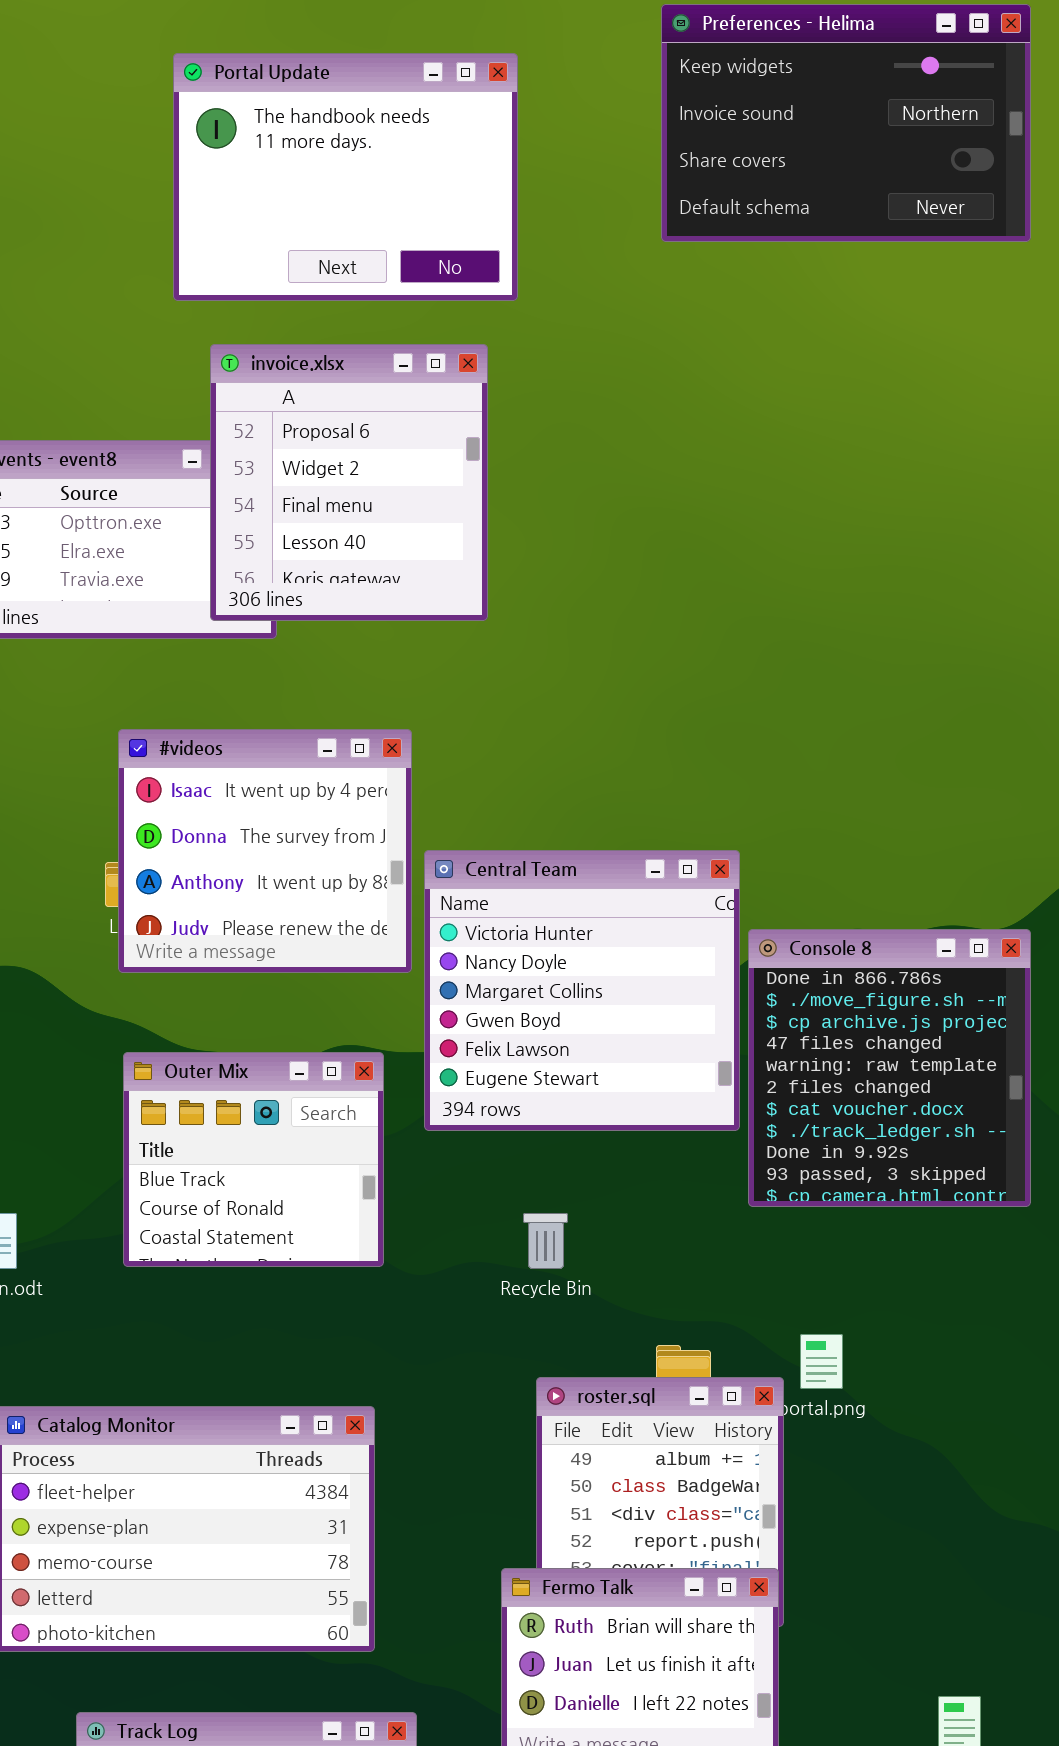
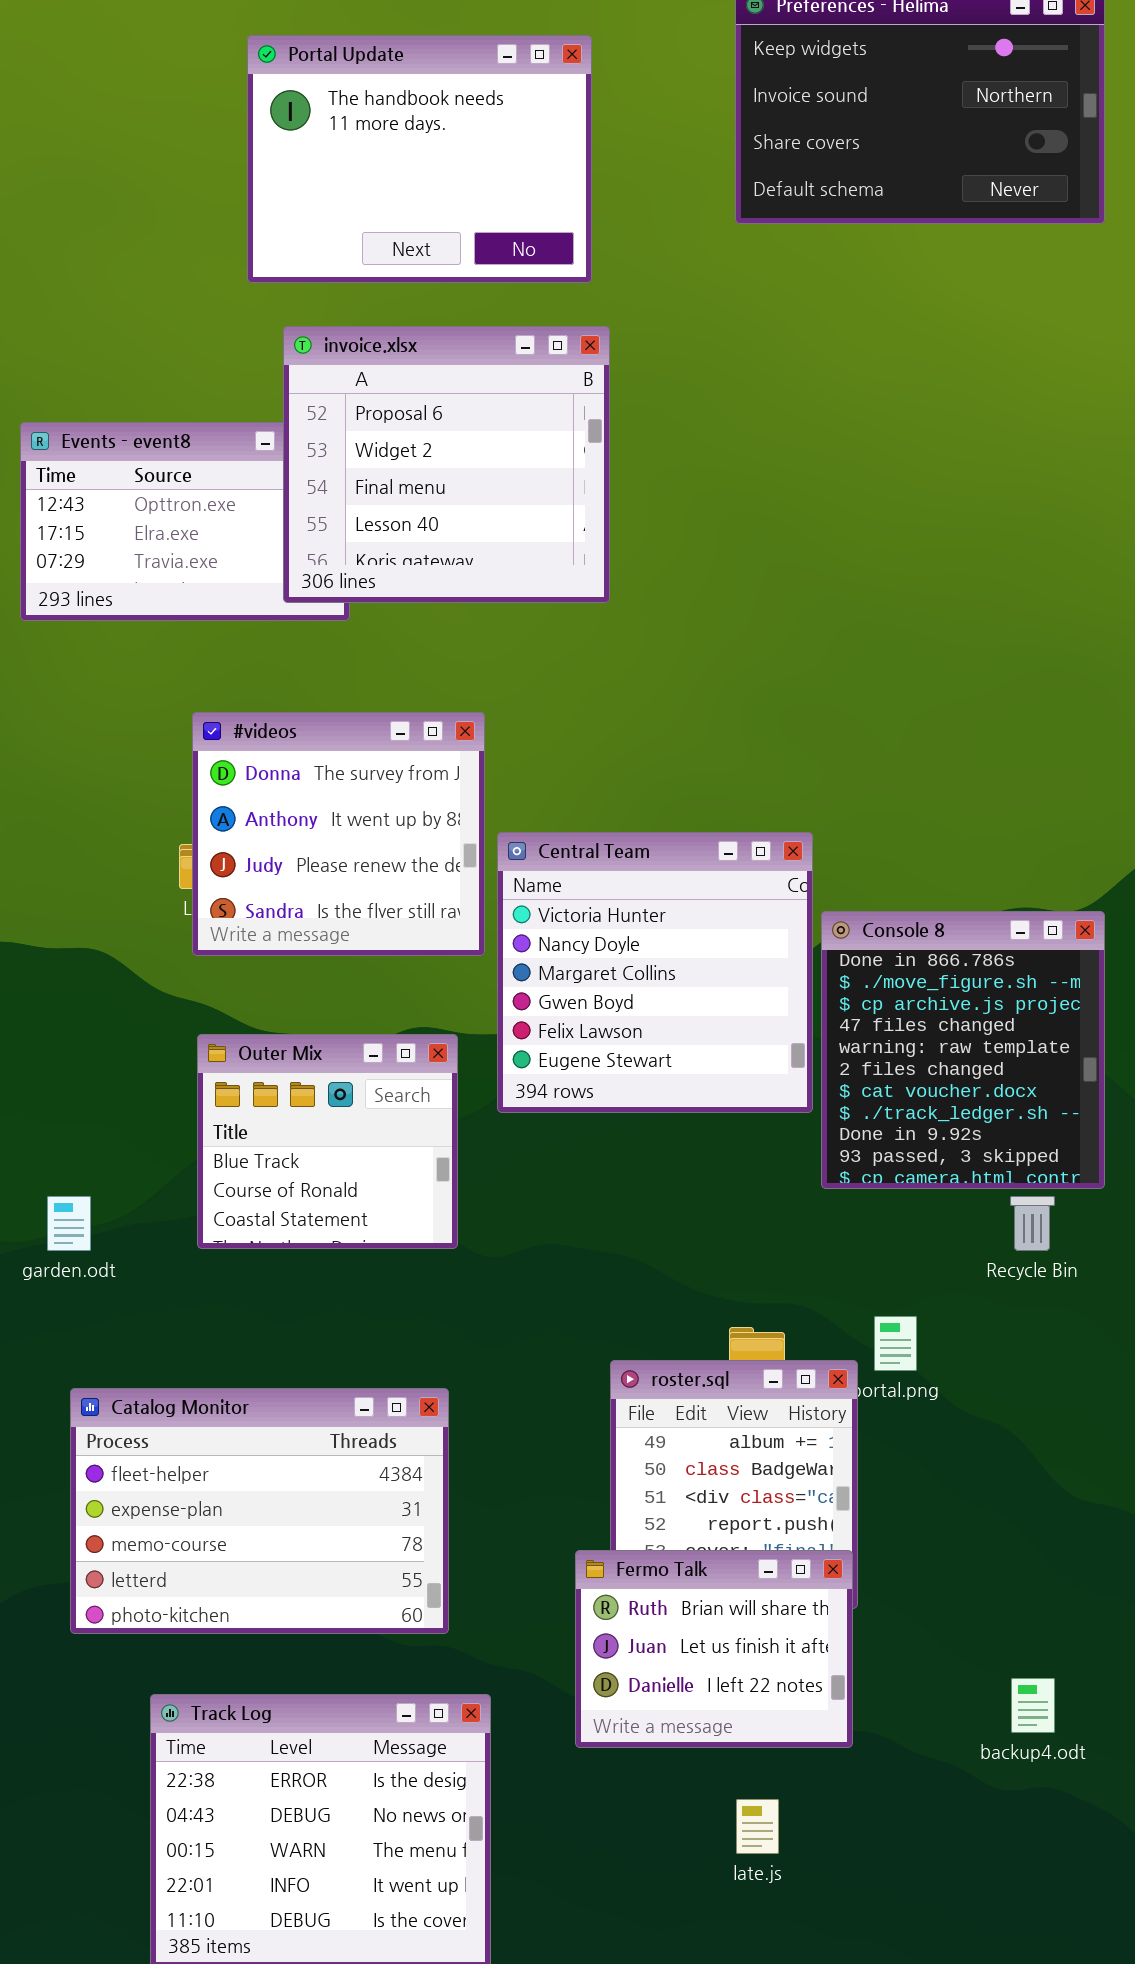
invoice.xlsx: [210,344,488,621] -> [283,326,610,603], resized
#videos: [118,729,412,973] -> [192,712,485,956], scrolled down 1 row
Recycle Bin: [523,1213,568,1269] -> [1010,1196,1055,1251], moved

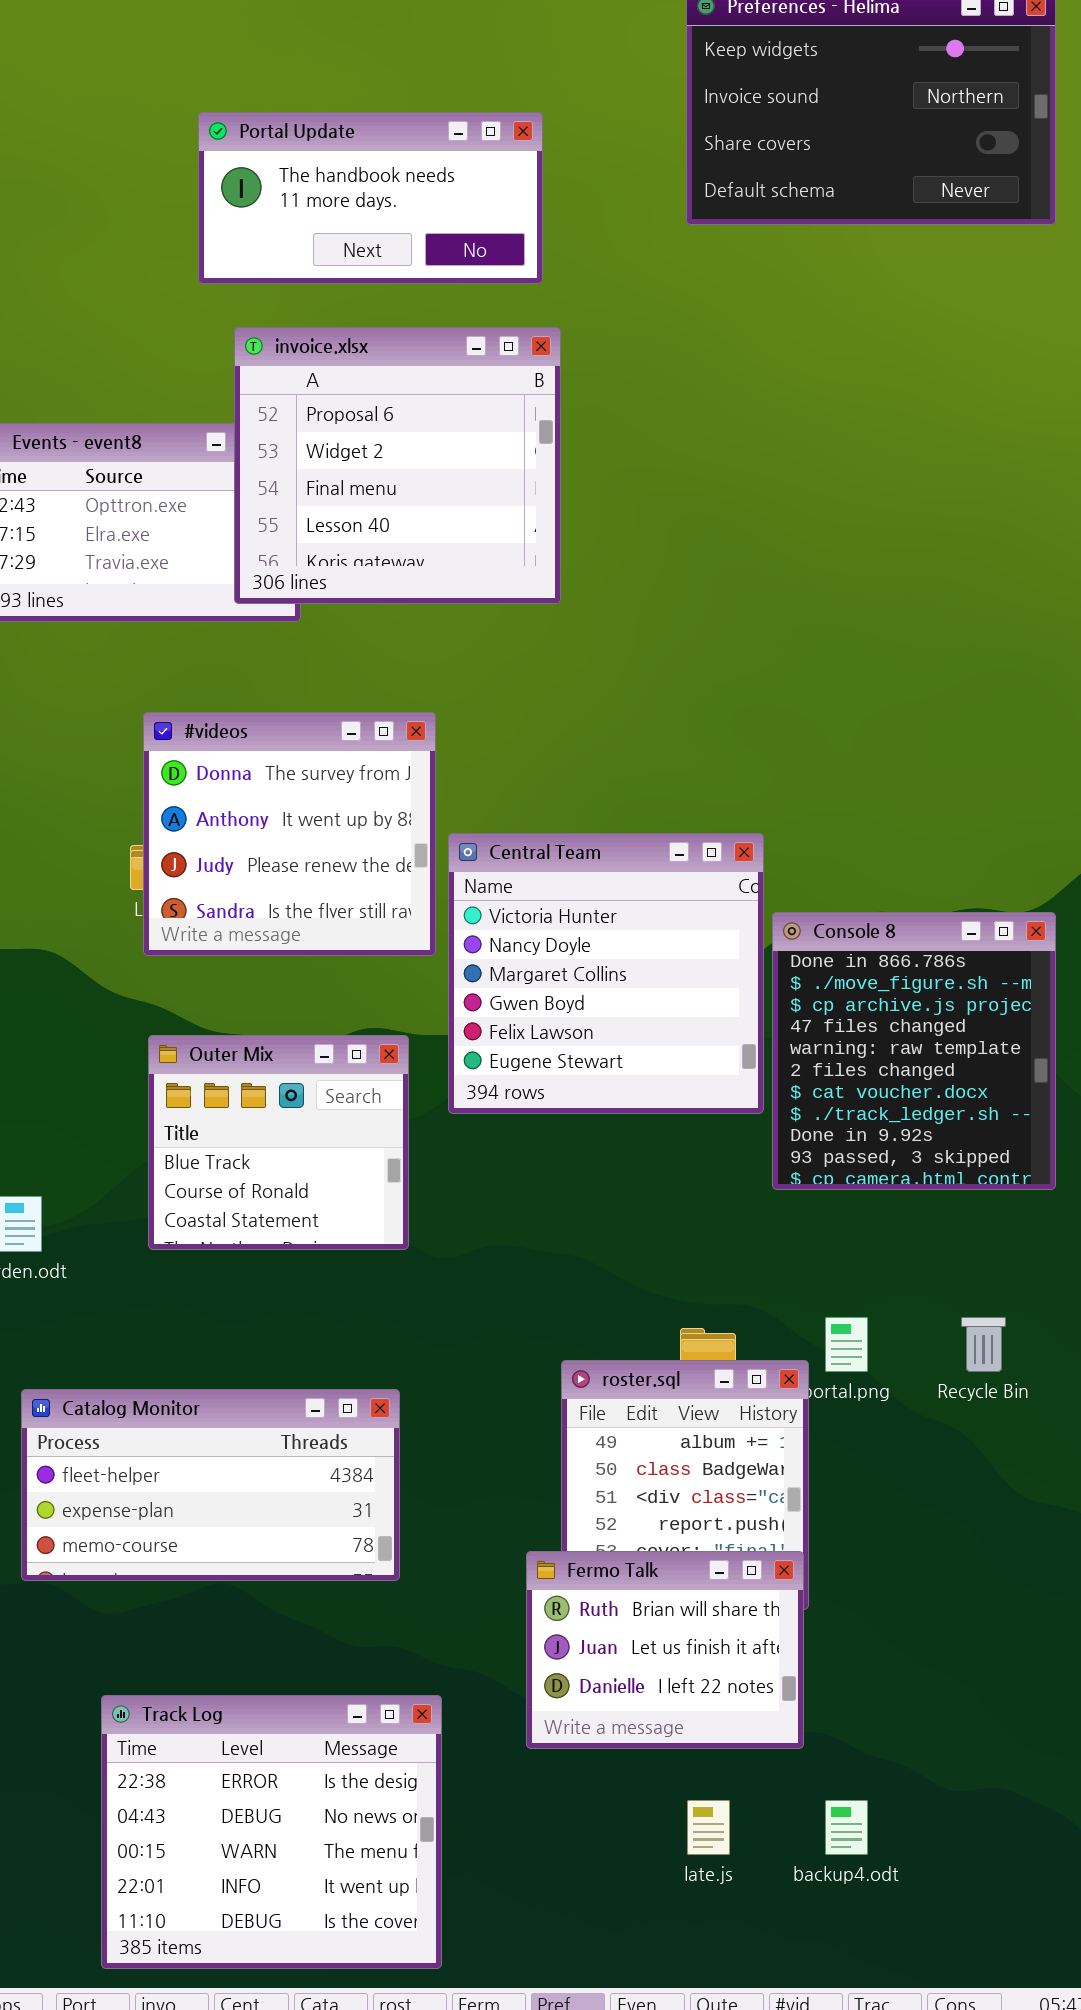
Portal Update: [247,35,592,283] -> [198,112,543,284], resized
Recycle Bin: [1010,1196,1055,1251] -> [961,1317,1006,1372], moved
Catalog Monitor: [70,1388,449,1634] -> [21,1389,400,1581], resized
backup4.odt: [1011,1678,1055,1733] -> [825,1800,868,1855], moved

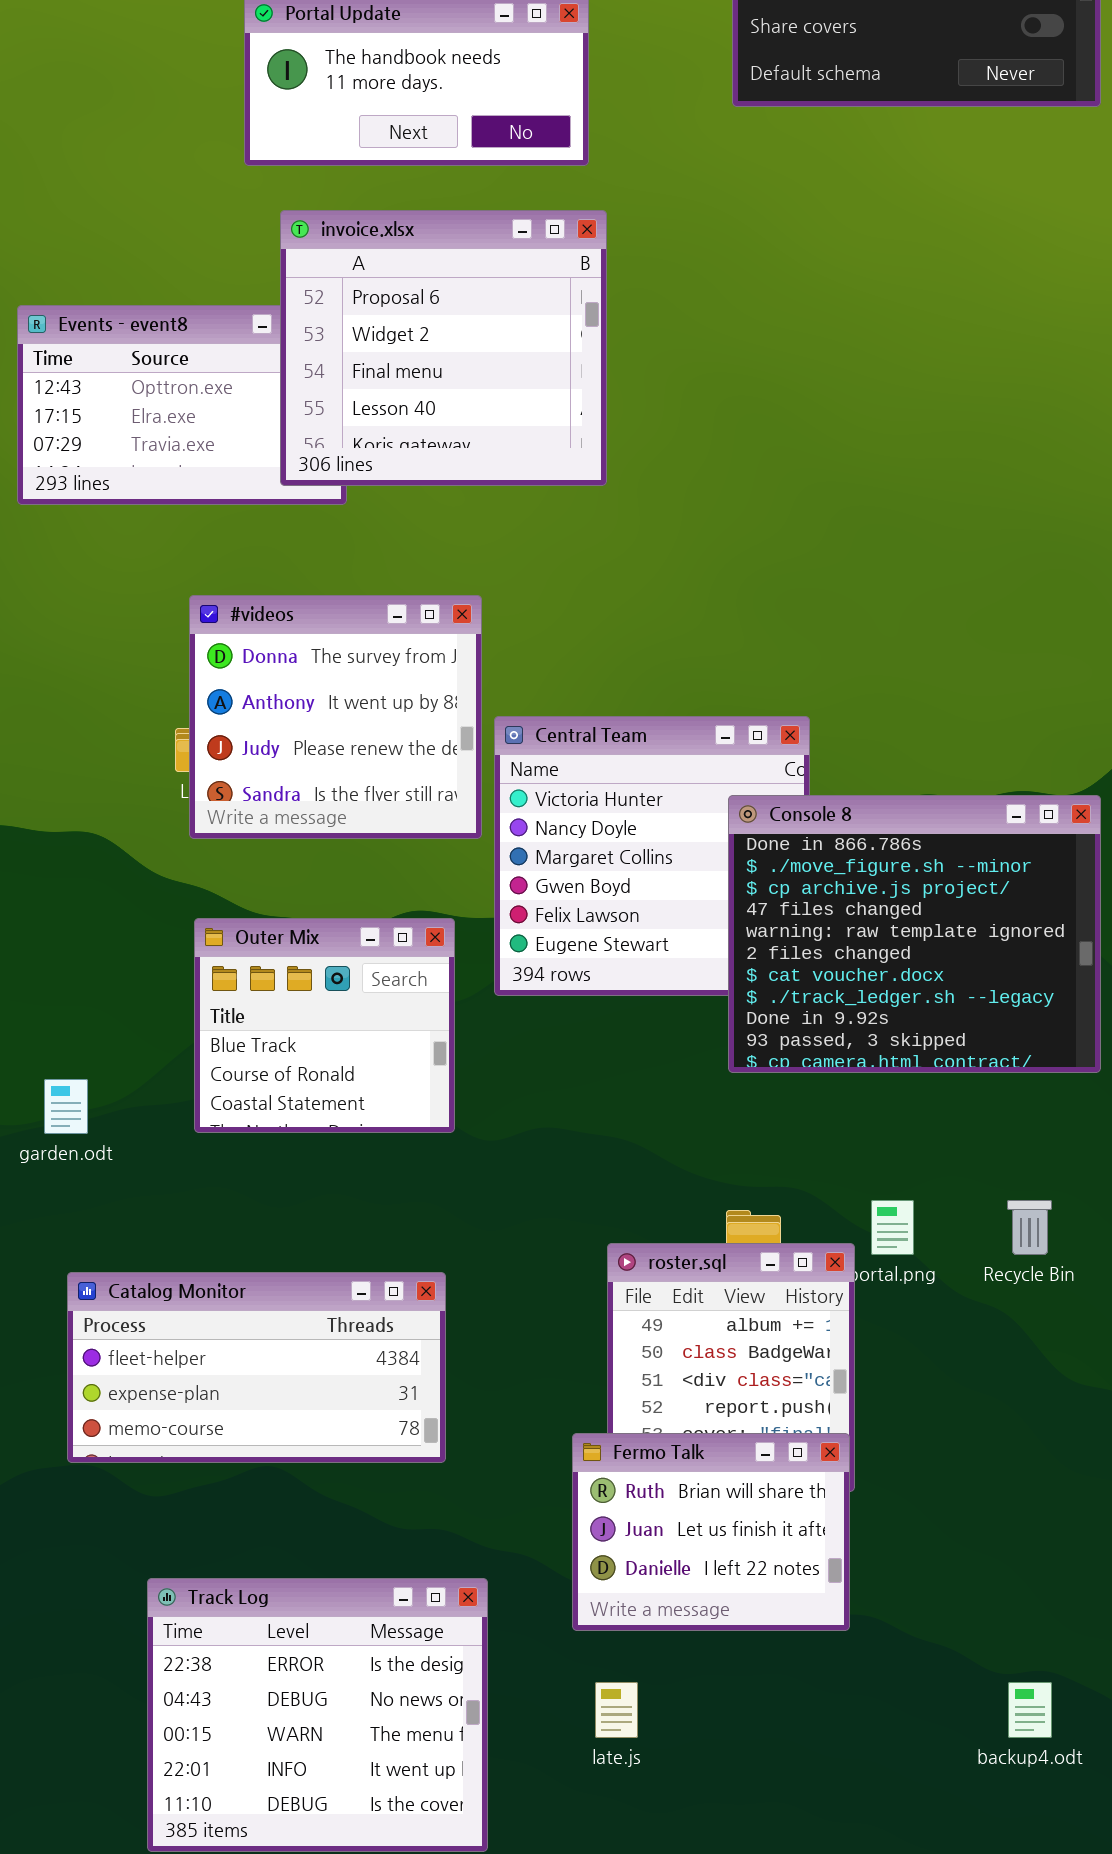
Console 8: [772,912,1056,1190] -> [728,795,1101,1073], resized
late.js: [687,1800,730,1855] -> [595,1682,638,1738], moved
backup4.odt: [825,1800,868,1855] -> [1008,1682,1052,1738], moved

